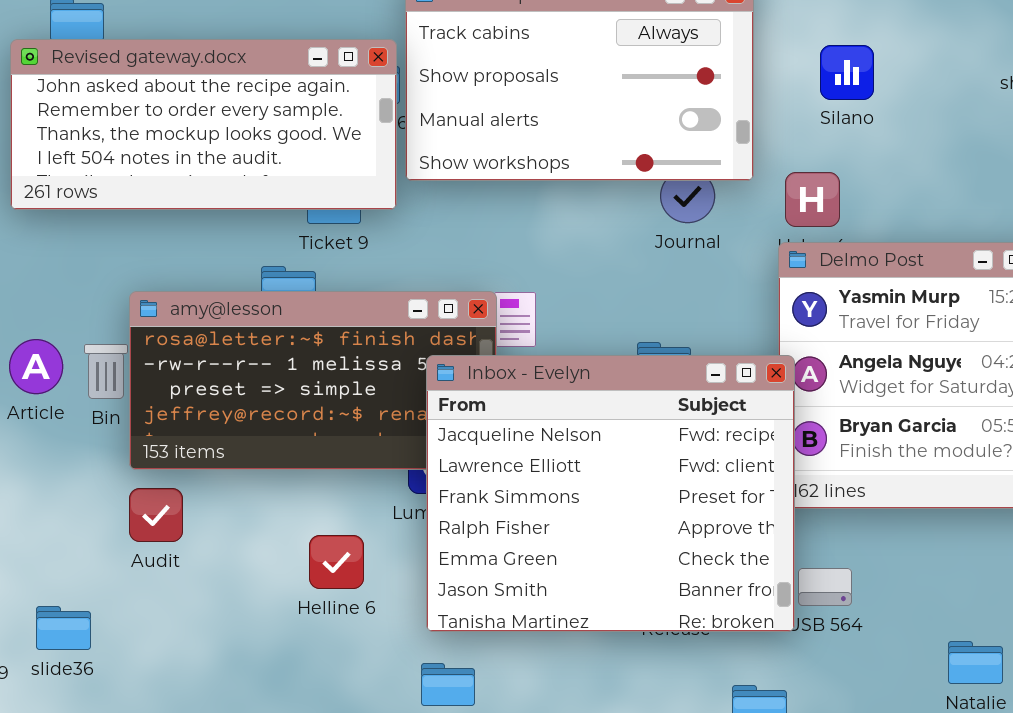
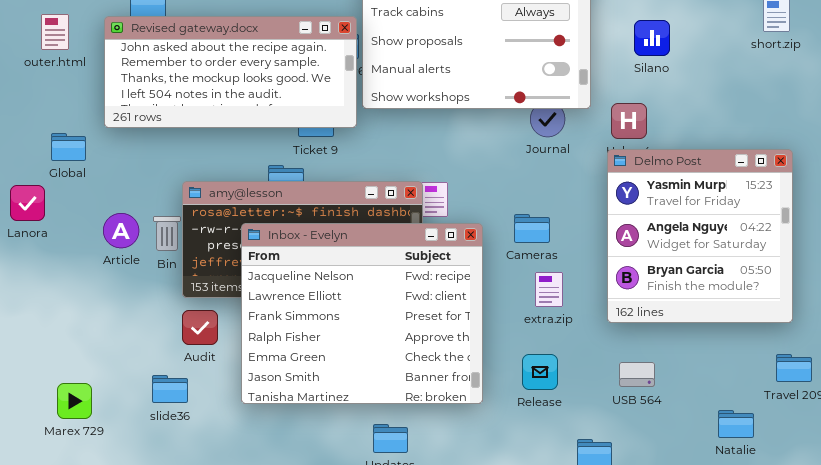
Inbox - Evelyn: [426,355,795,632] -> [241,223,483,404], moved
slide36: [36,606,91,650] -> [152,375,188,403], moved

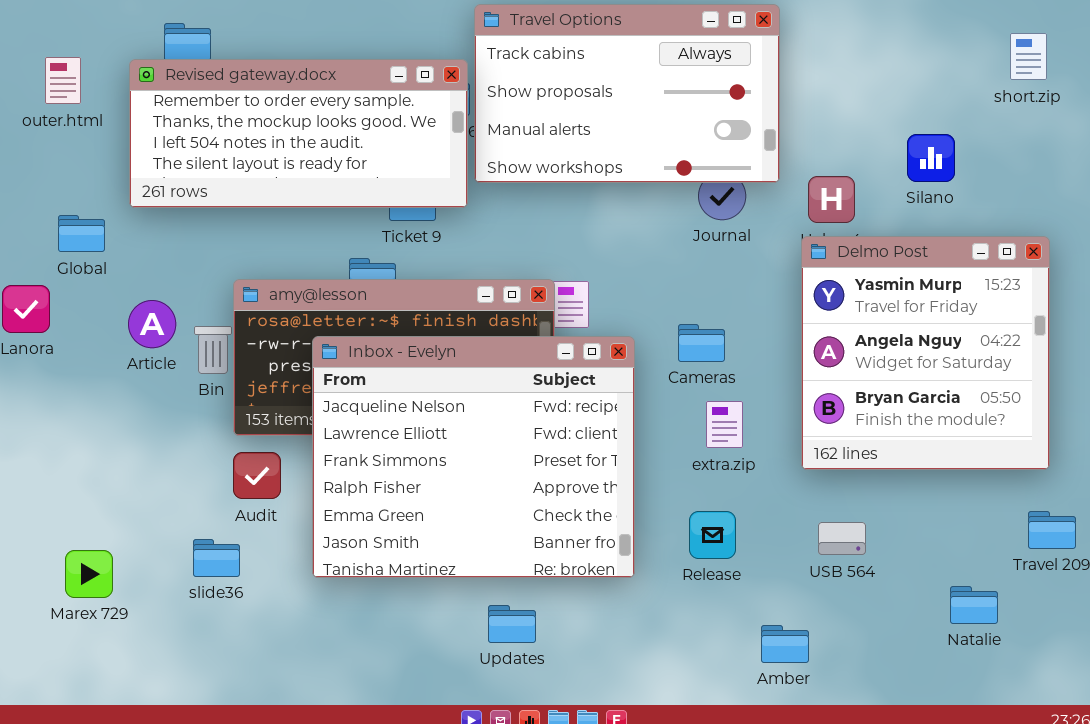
Revised gateway.docx: [104,16,357,128] -> [129,59,468,208], scrolled down 1 row
Silano: [634,20,670,56] -> [907,134,955,182], moved
Article: [103,213,139,248] -> [128,300,176,348], moved

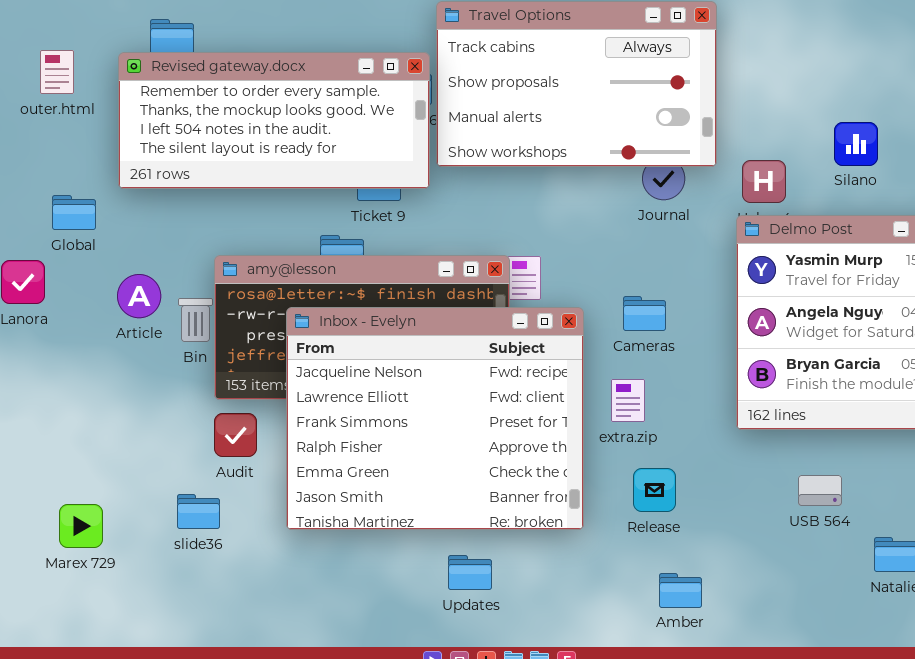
extra.zip: [706,401,743,448] -> [611,379,645,422], moved
USB 564: [818,522,866,555] -> [798,475,842,506], moved
Amber: [761,625,809,663] -> [659,573,702,608], moved

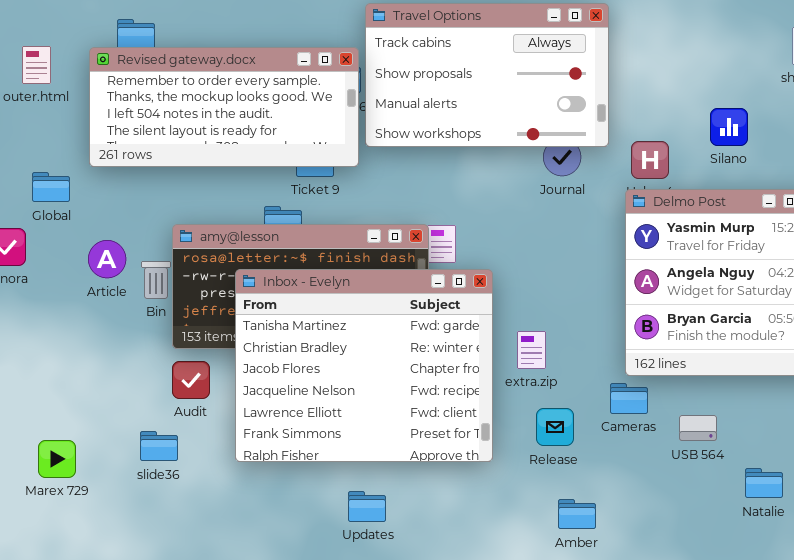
Cameras: [623,296,666,331] -> [610,383,648,414], moved
Inbox - Evelyn: [286,307,584,530] -> [235,269,493,462], scrolled up 3 rows
Updates: [448,555,492,590] -> [348,491,386,522], moved

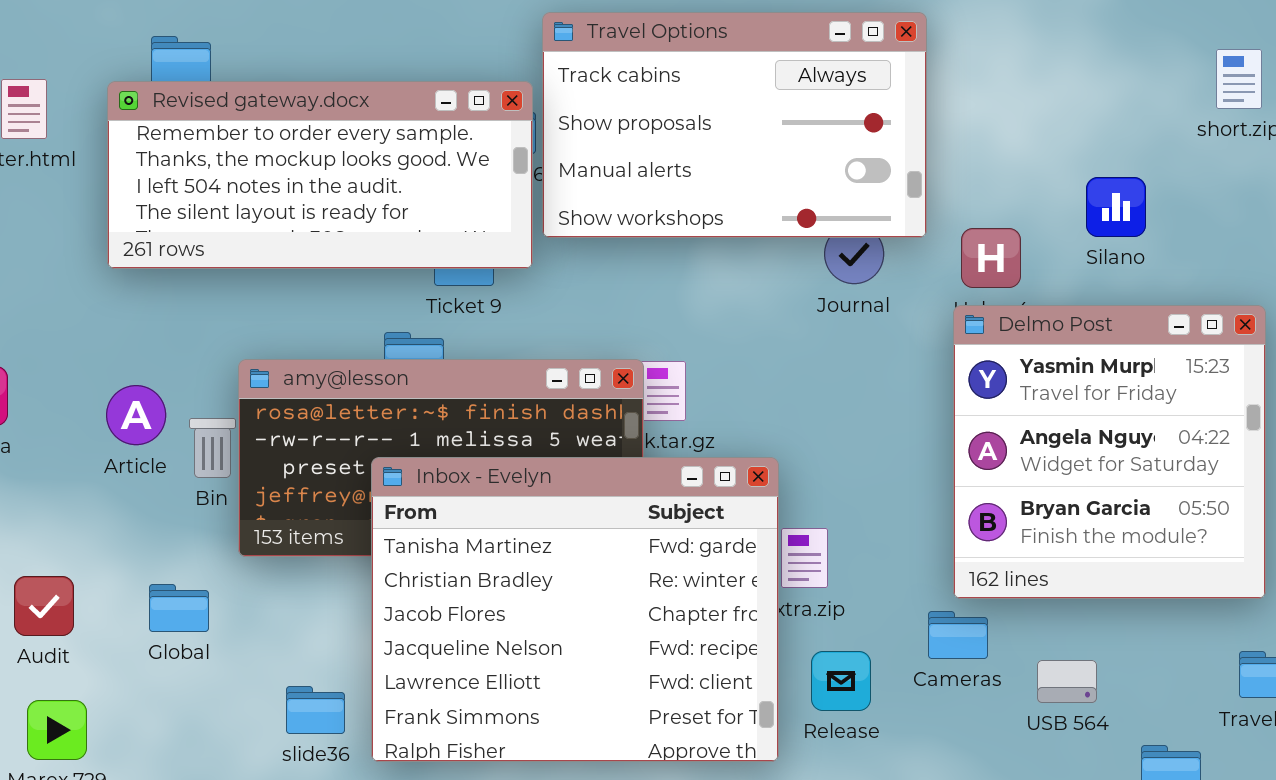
Global: [32,172,70,202] -> [149,584,209,632], moved
Inbox - Evelyn: [235,269,493,462] -> [371,457,779,762], moved
Audit: [172,361,210,399] -> [14,576,74,636], moved
slide36: [140,431,178,461] -> [286,686,345,734], moved

